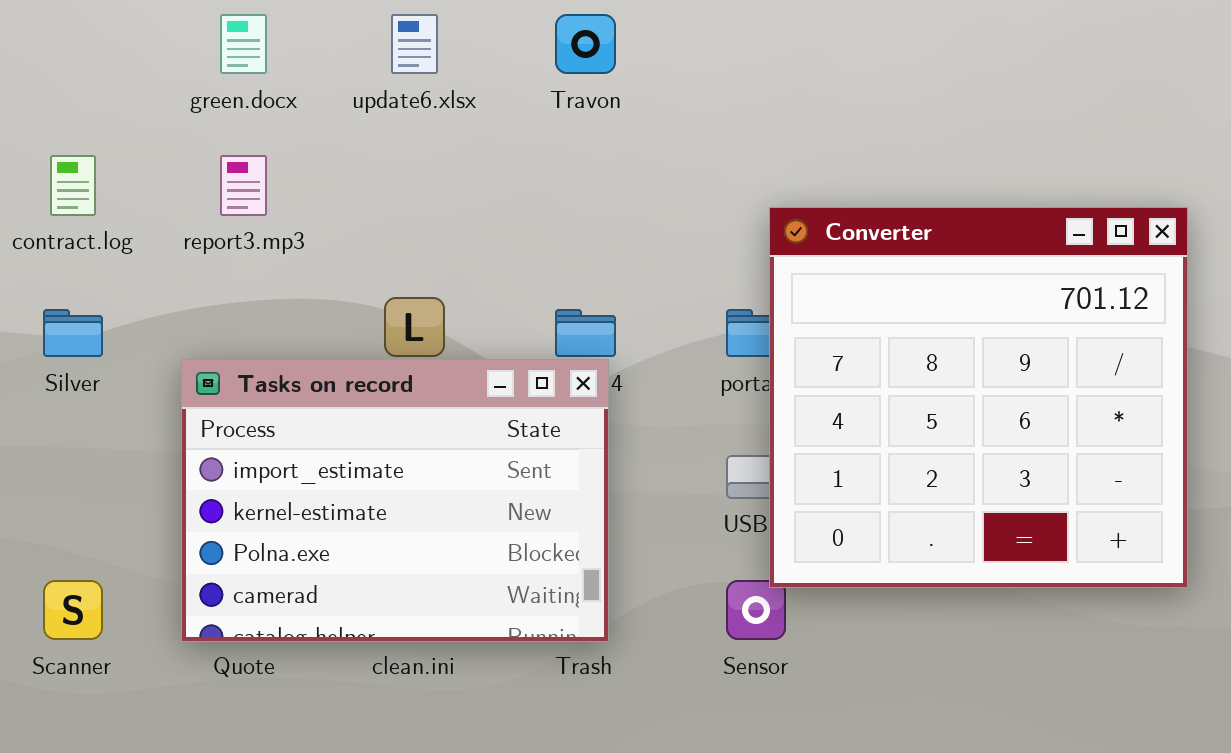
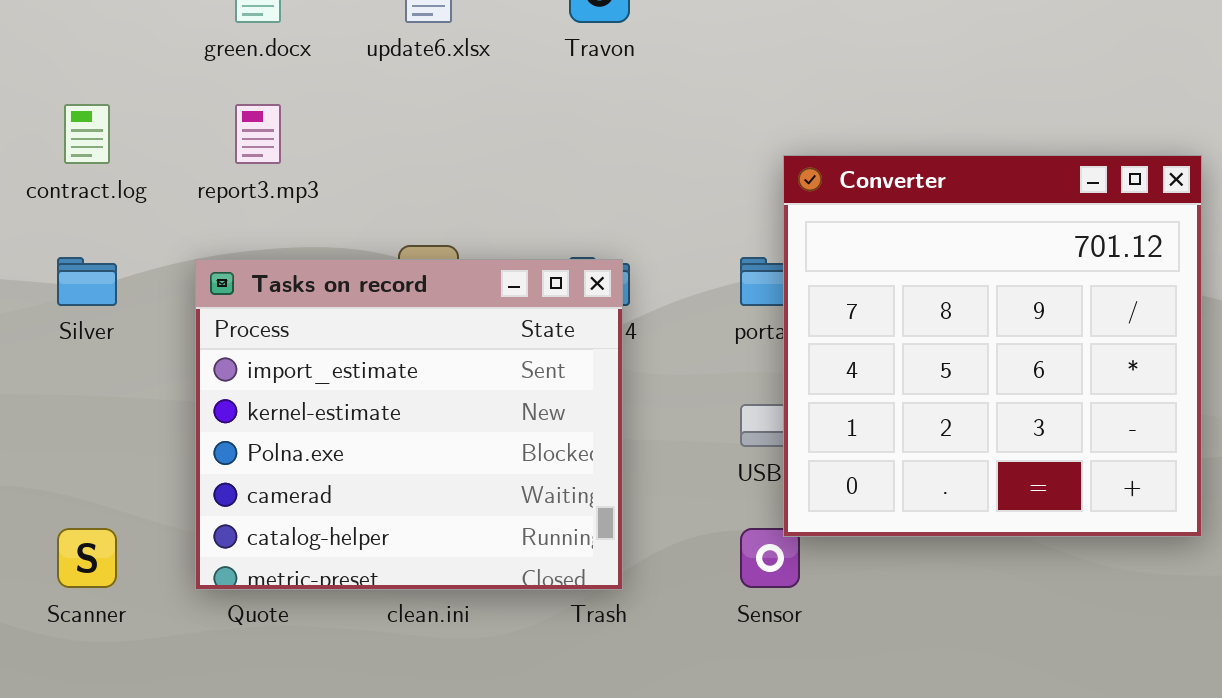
Tasks on record: [181,359,609,642] -> [195,259,623,590], resized

